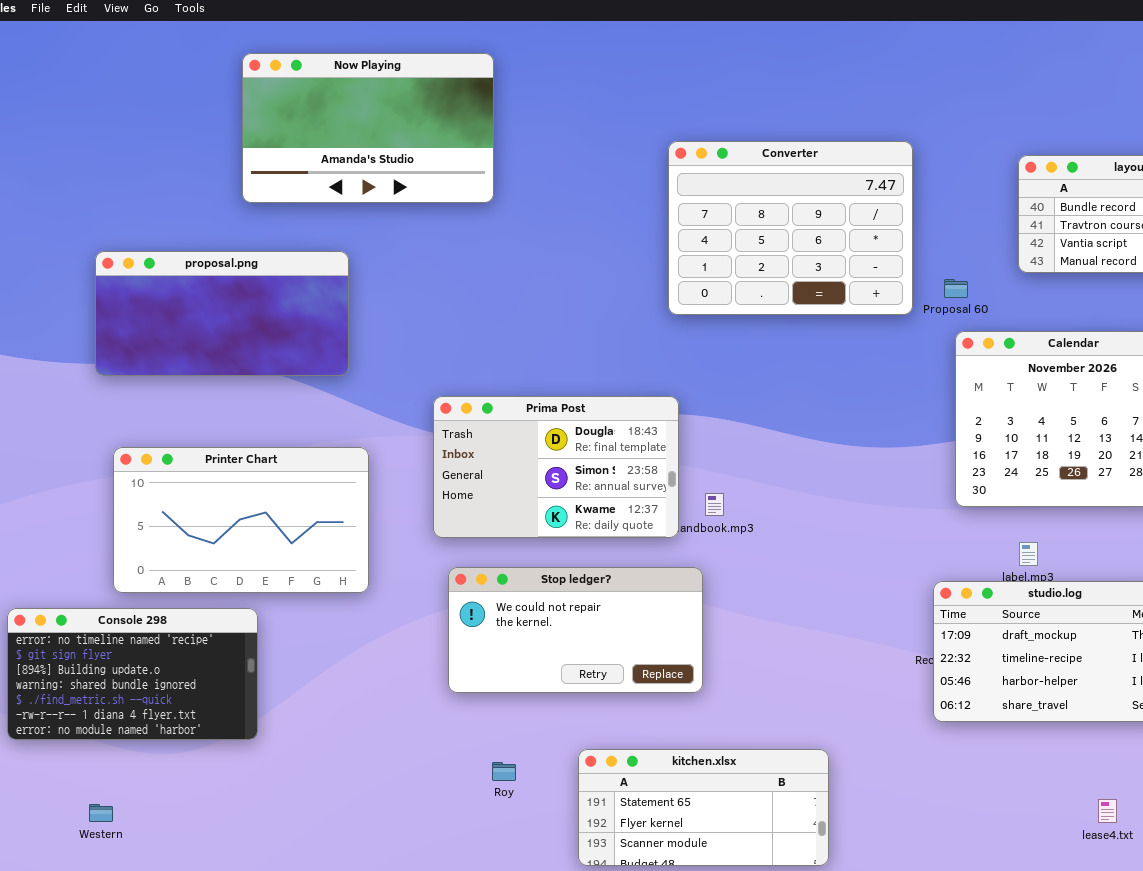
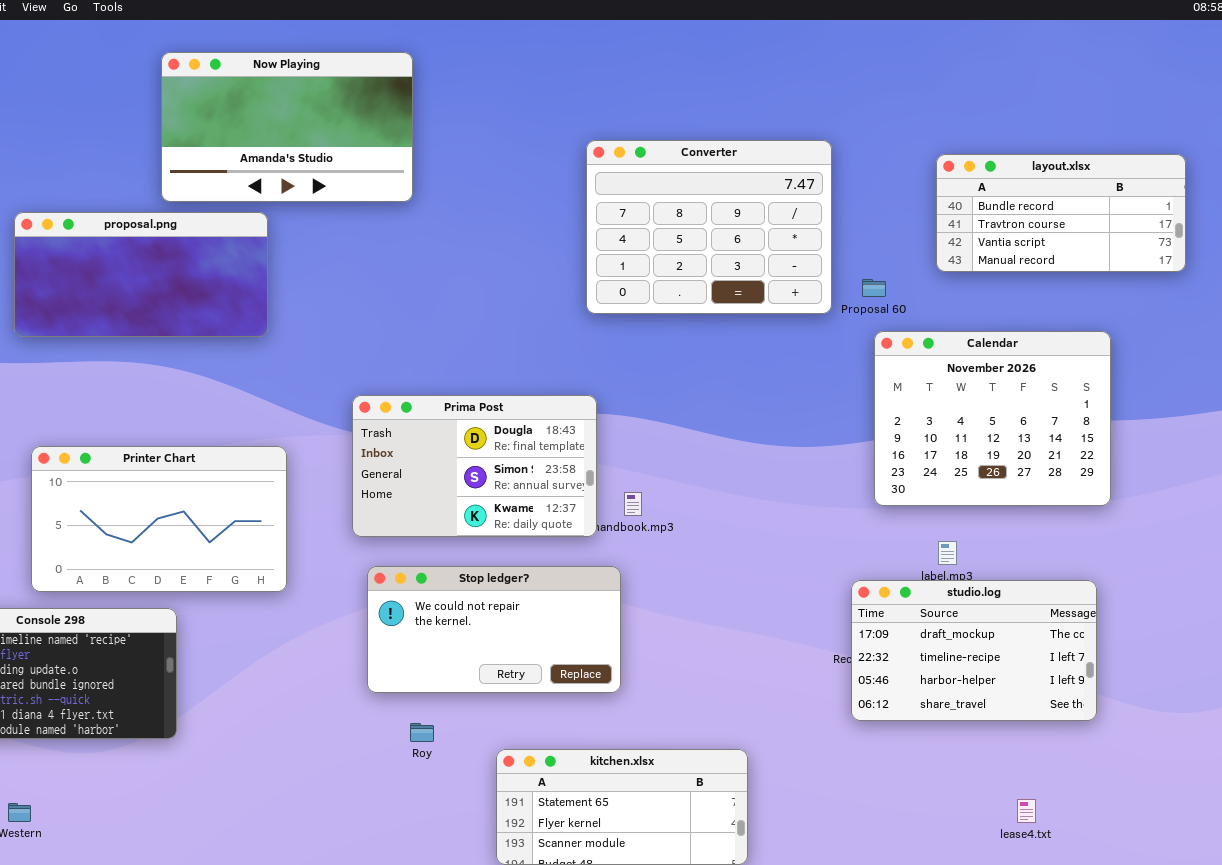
proposal.png: [95,251,349,376] -> [14,212,268,337], moved
Roy: [492,762,516,781] -> [410,723,434,742], moved

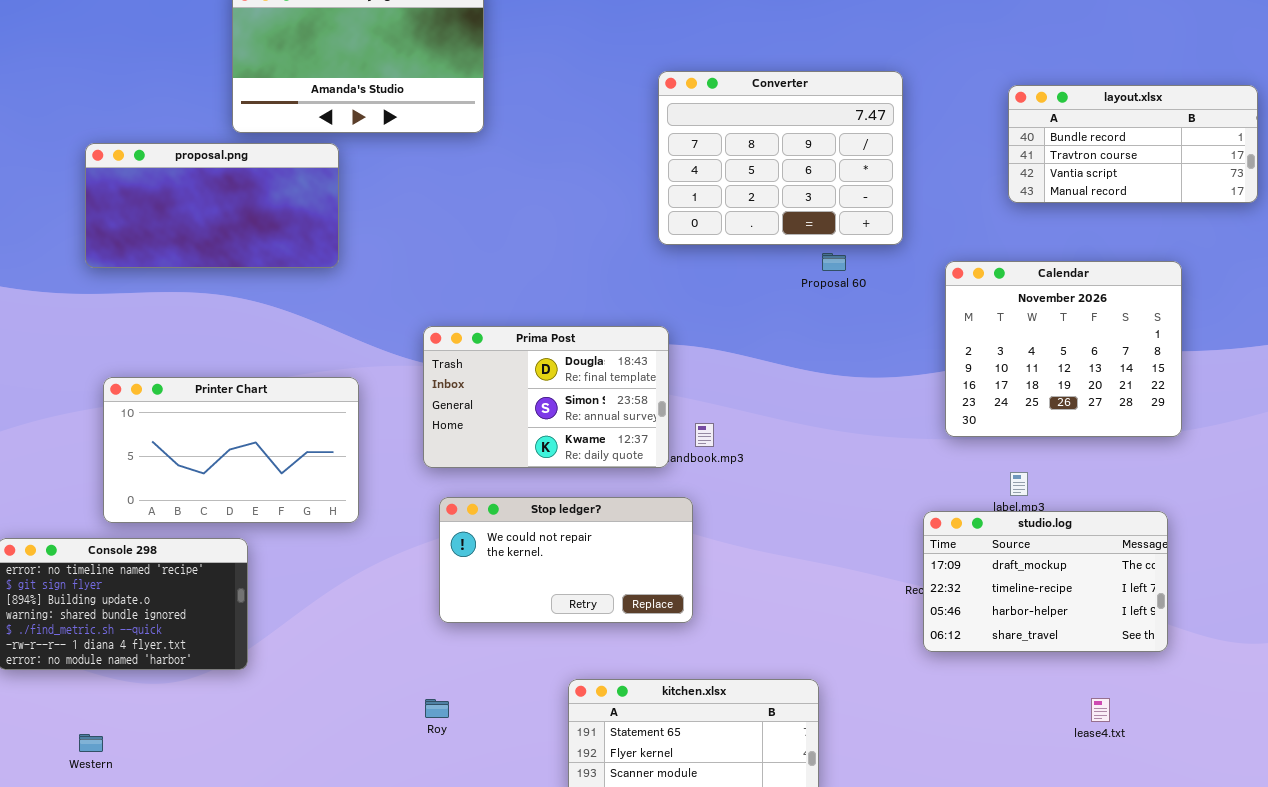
Proposal 60: [862,279,886,297] -> [822,253,846,271], moved
Roy: [410,723,434,742] -> [425,699,449,718], moved
lease4.txt: [1017,799,1036,823] -> [1091,698,1110,722], moved

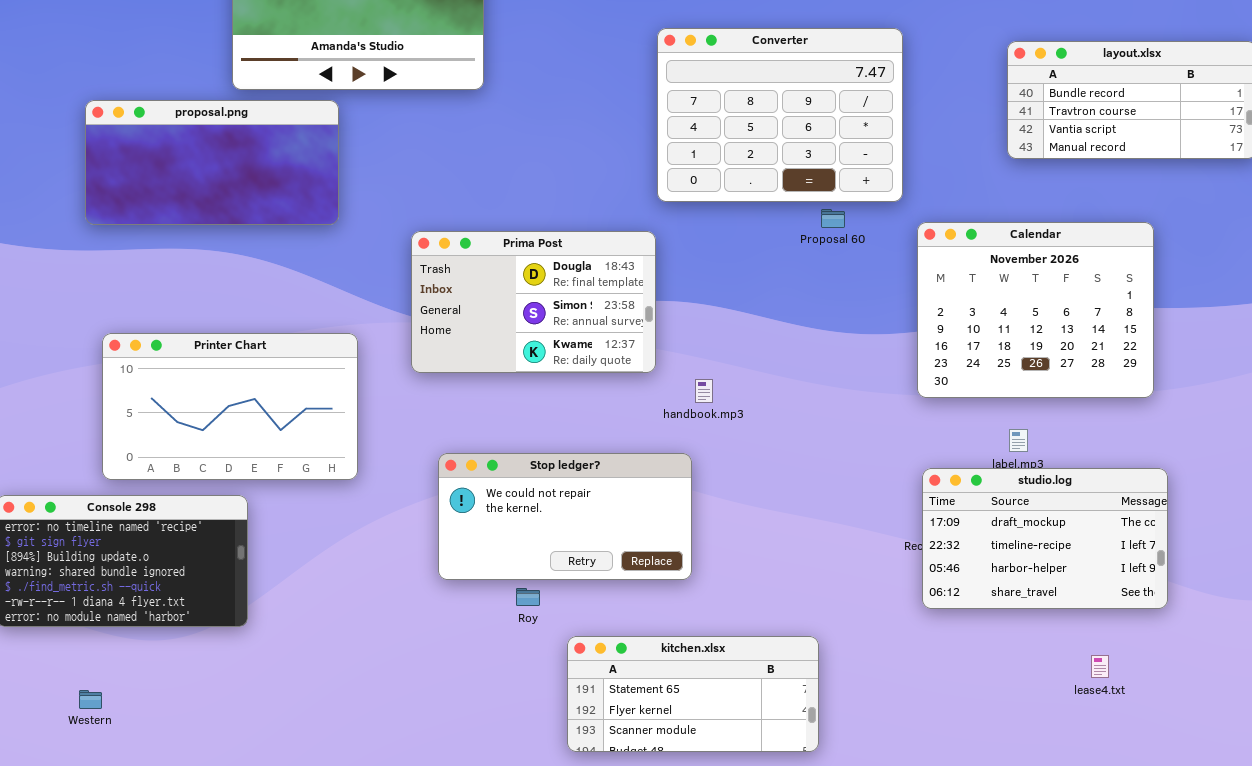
Calendar: [945,261,1182,437] -> [917,222,1154,398], moved
Prima Post: [423,326,669,468] -> [411,231,656,373], moved
Roy: [425,699,449,718] -> [516,588,540,606], moved

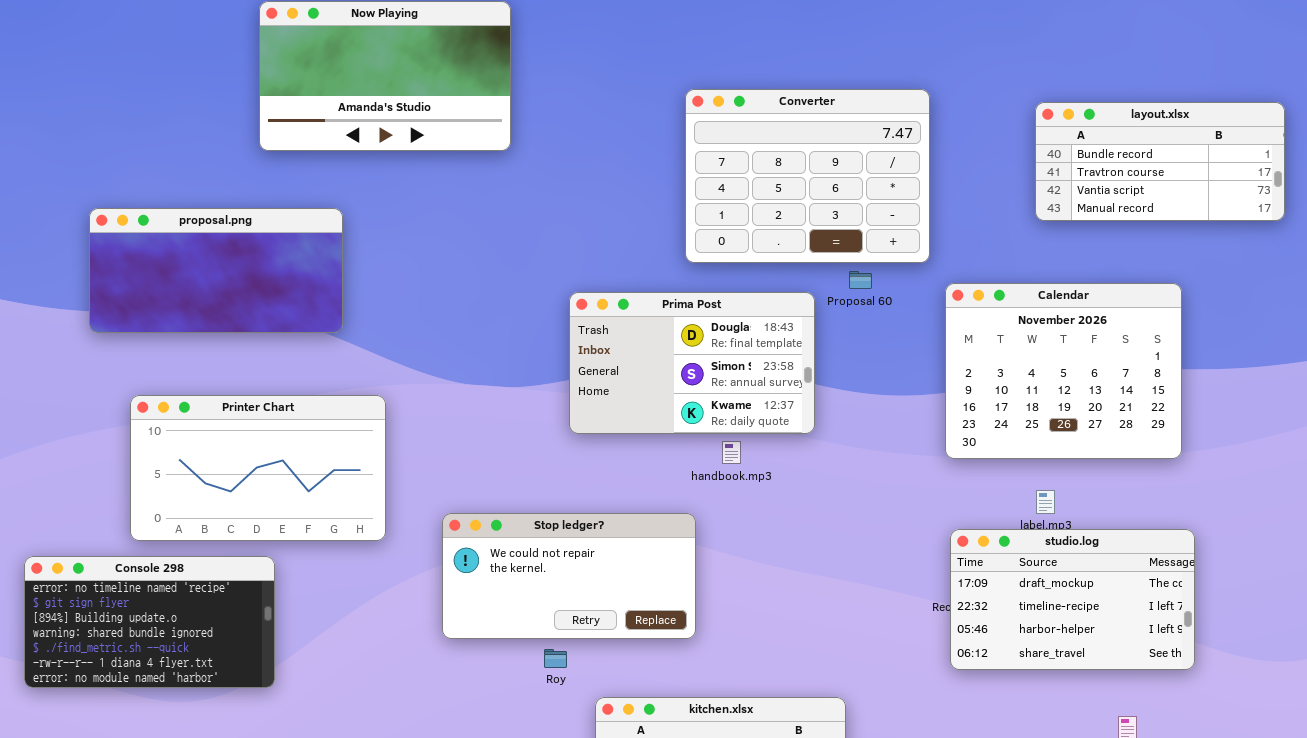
proposal.png: [85,100,339,225] -> [89,208,343,333], moved
Prima Post: [411,231,656,373] -> [569,292,815,434], moved
Stop ledger?: [438,453,692,580] -> [442,513,696,639], moved

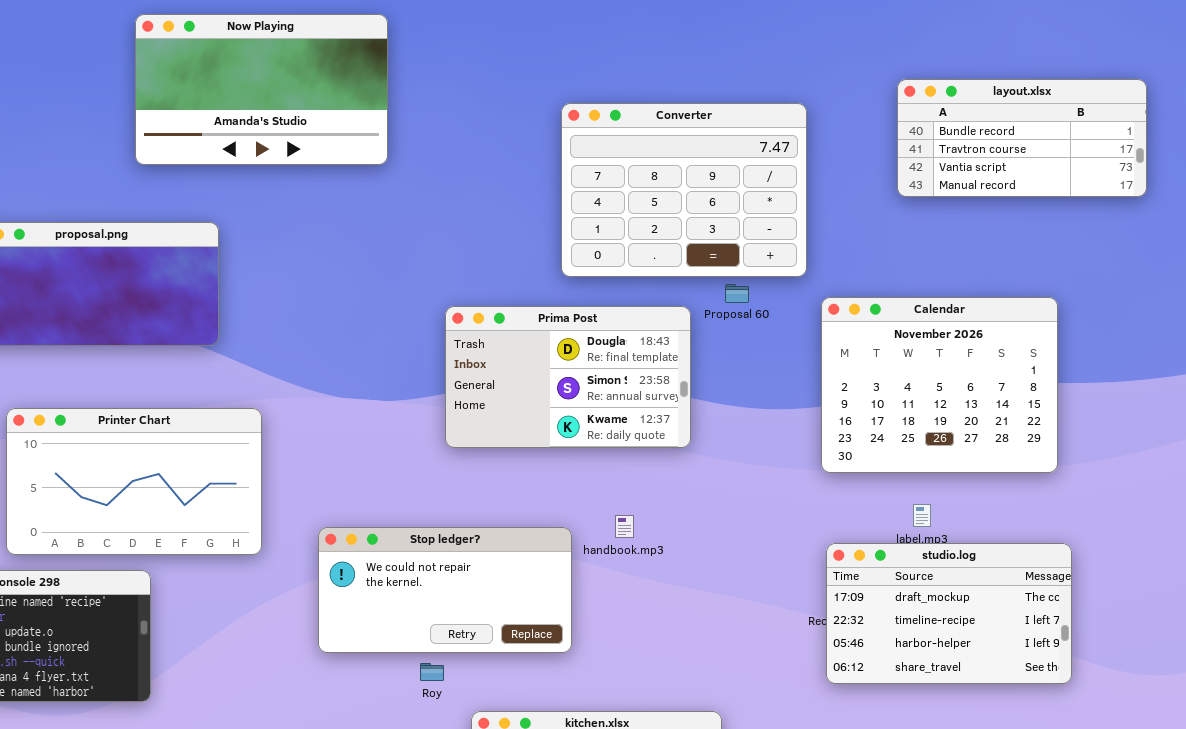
layout.xlsx: [1035,102,1285,221] -> [897,79,1147,197], moved
handbook.mp3: [722,441,741,464] -> [615,515,634,538], moved

